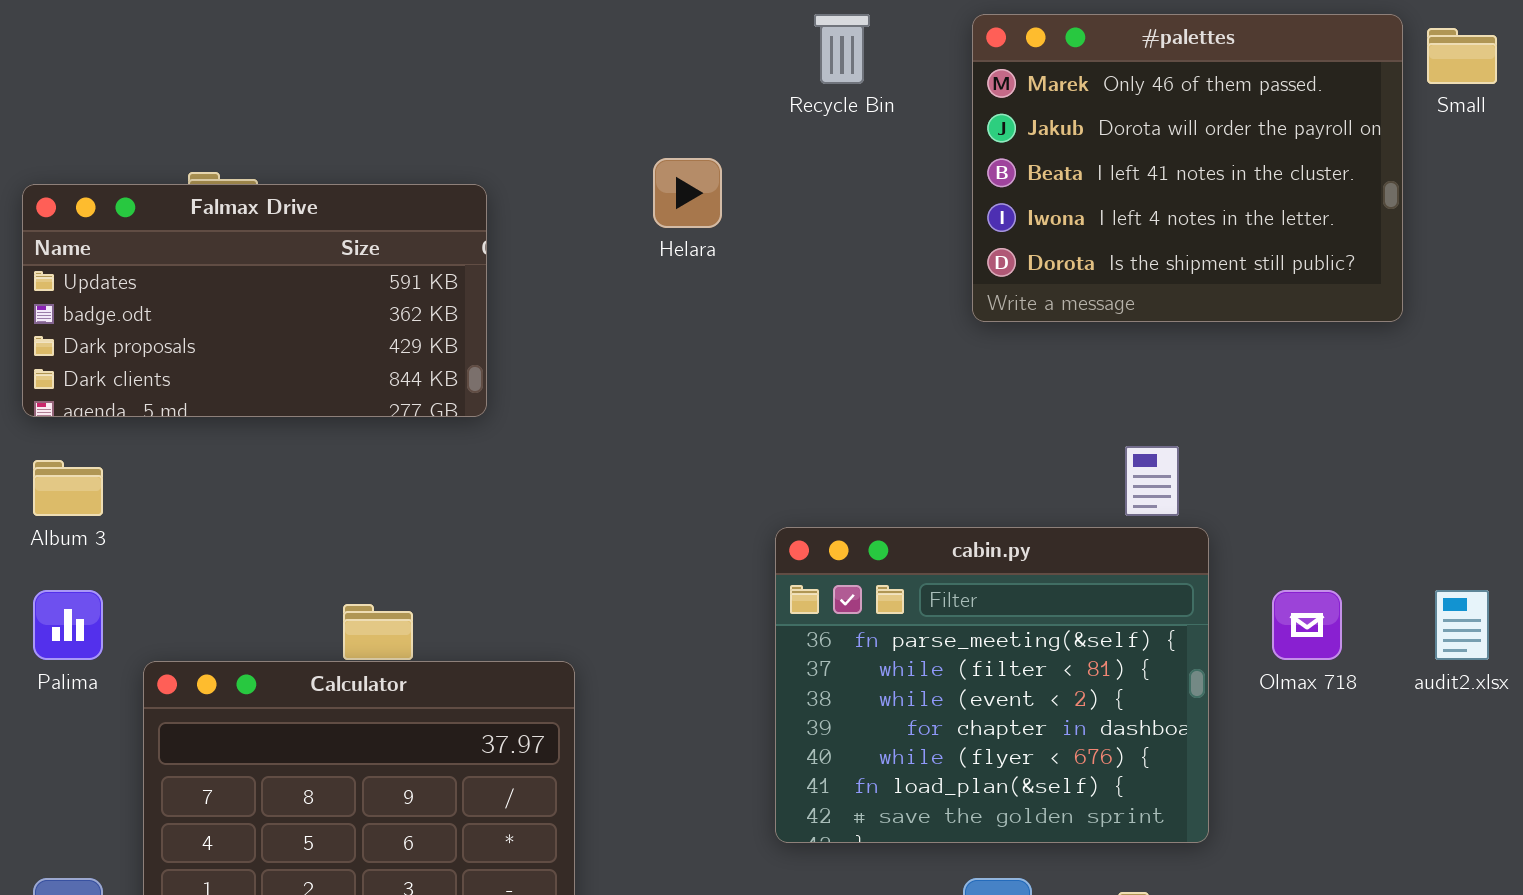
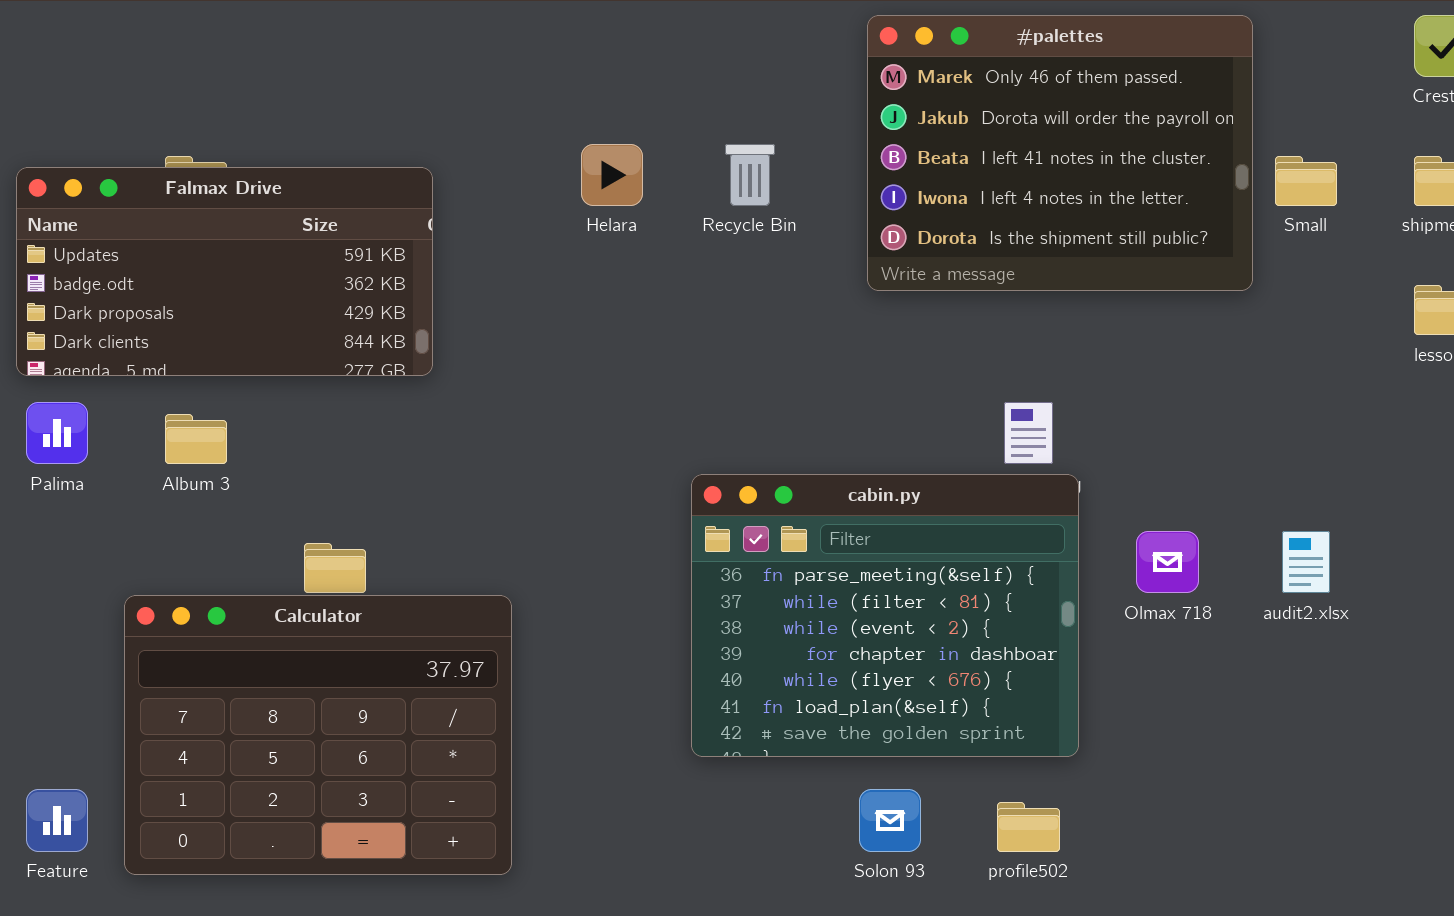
Recycle Bin: [814,14,870,84] -> [725,144,775,206], moved
Small: [1427,28,1497,84] -> [1275,156,1337,206], moved
Album 3: [33,460,103,516] -> [165,414,227,464], moved
Palima: [33,590,103,660] -> [26,402,88,464], moved

